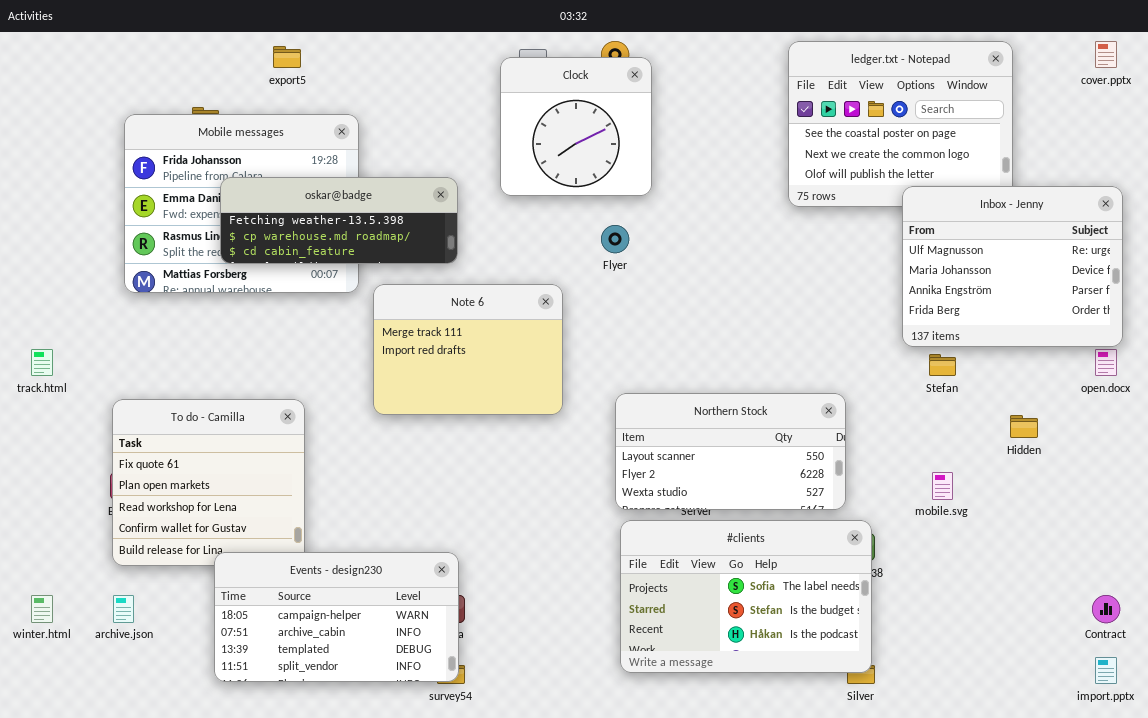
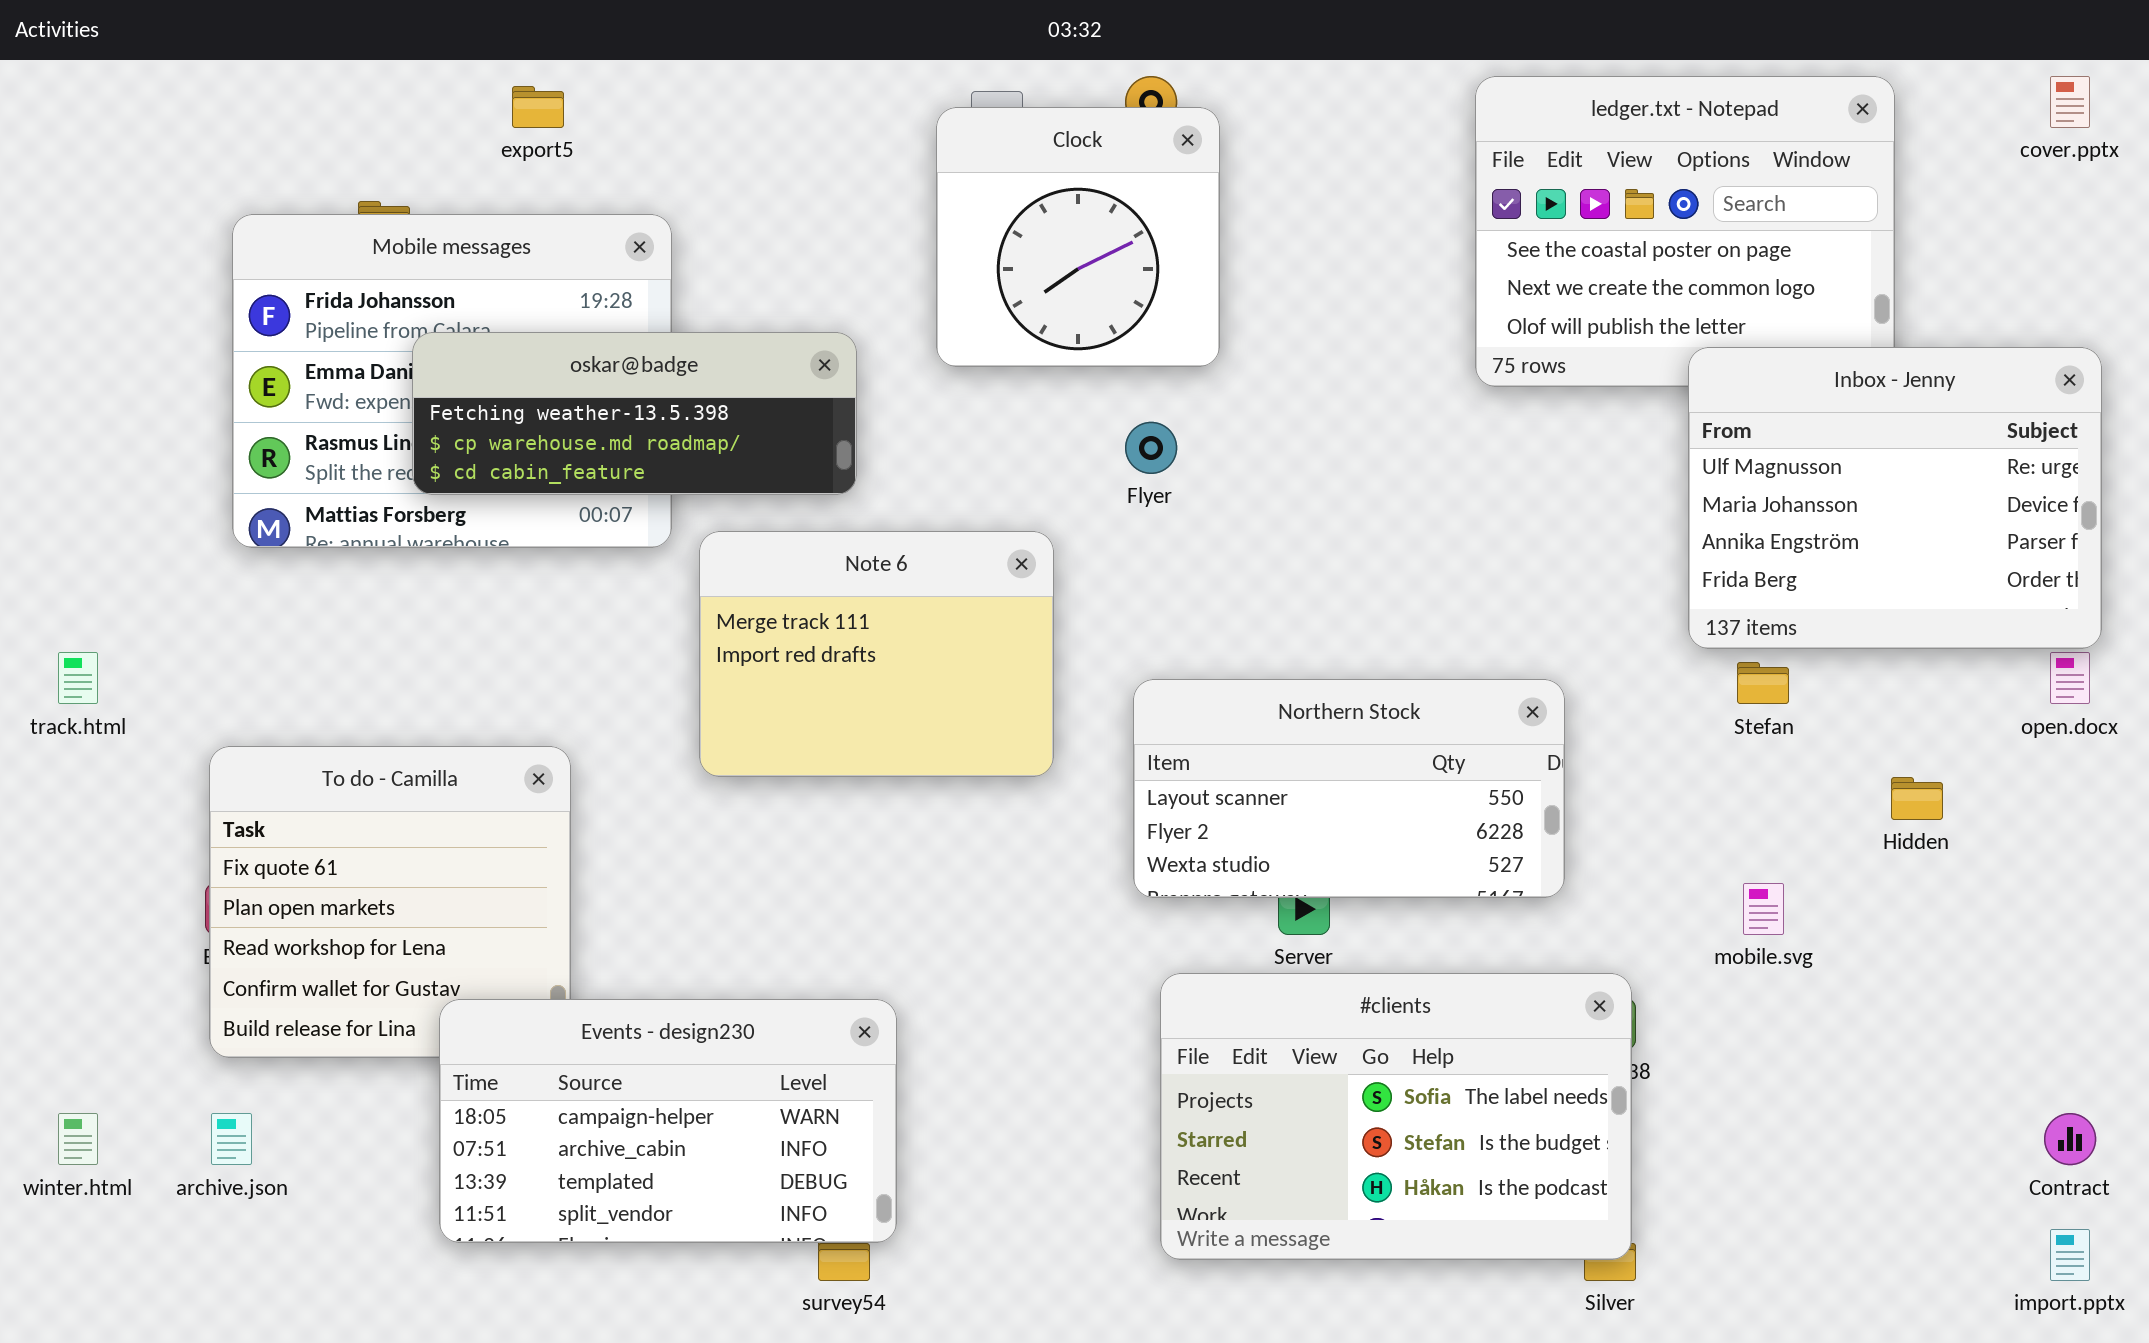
Northern Stock: [615,393,846,510] -> [1133,679,1565,898], moved
Events - design230: [214,552,459,682] -> [439,999,897,1243], moved

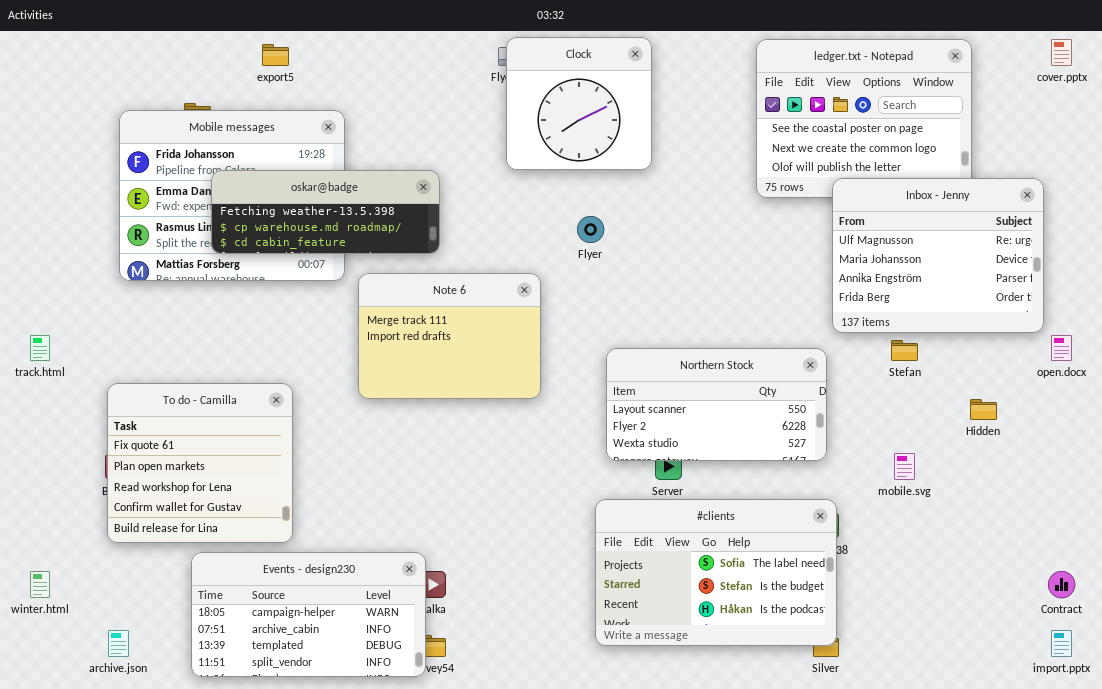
Clock: [936,107,1220,367] -> [506,37,652,170], moved
Inbox - Jenny: [1688,347,2102,649] -> [832,178,1044,333], moved
Northern Stock: [1133,679,1565,898] -> [606,348,827,461], moved
Events - design230: [439,999,897,1243] -> [191,552,426,677], moved
archive.json: [211,1113,252,1165] -> [108,630,129,657], moved

